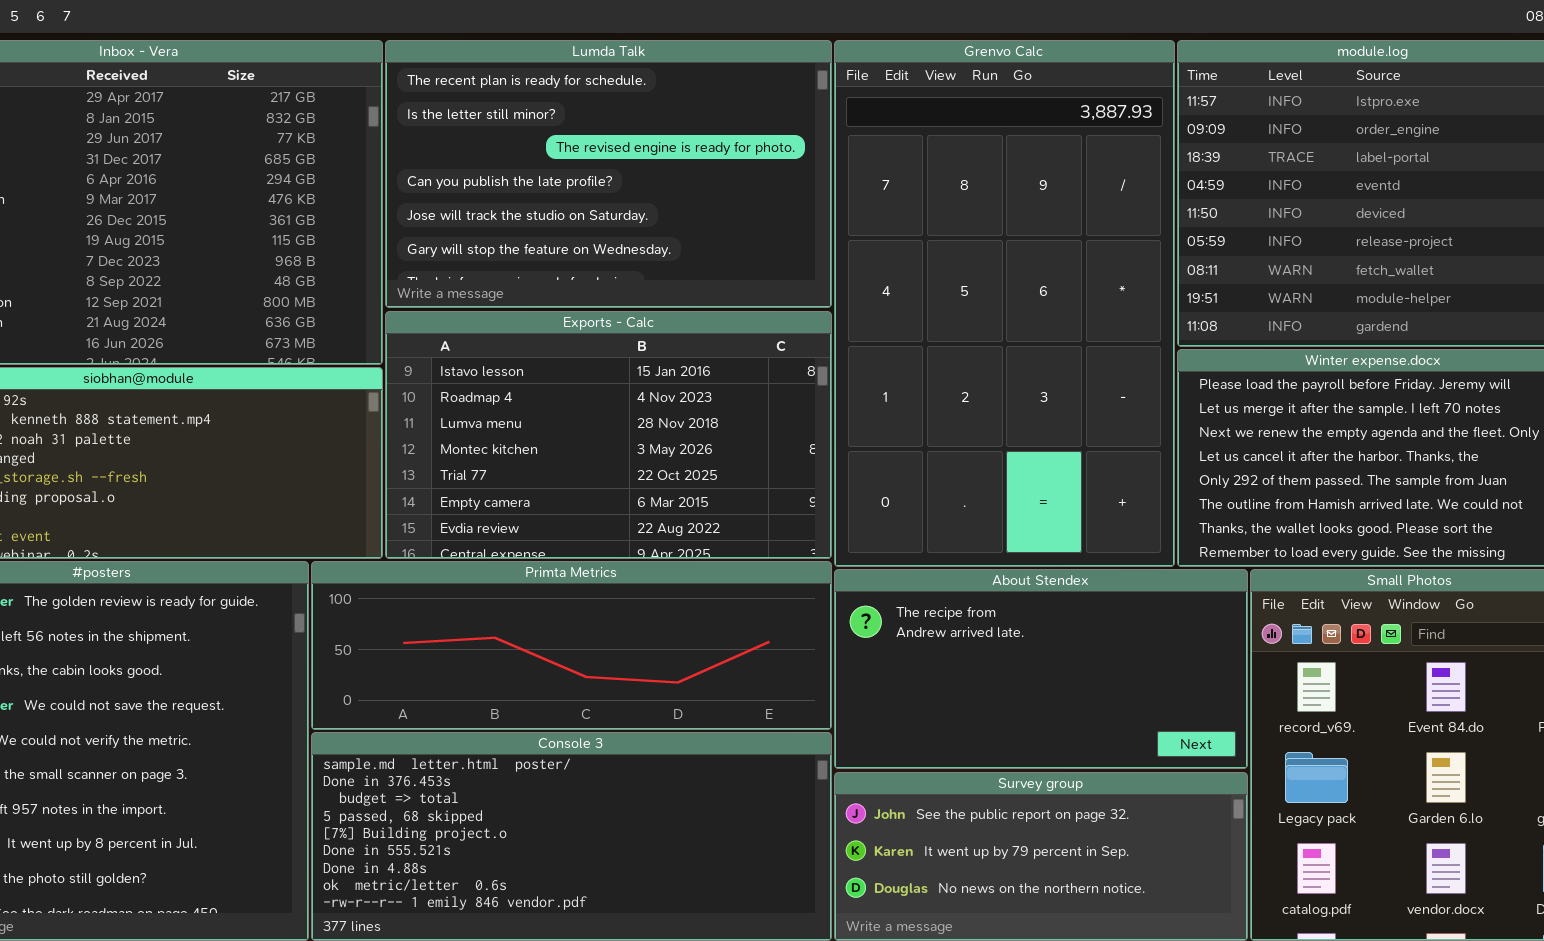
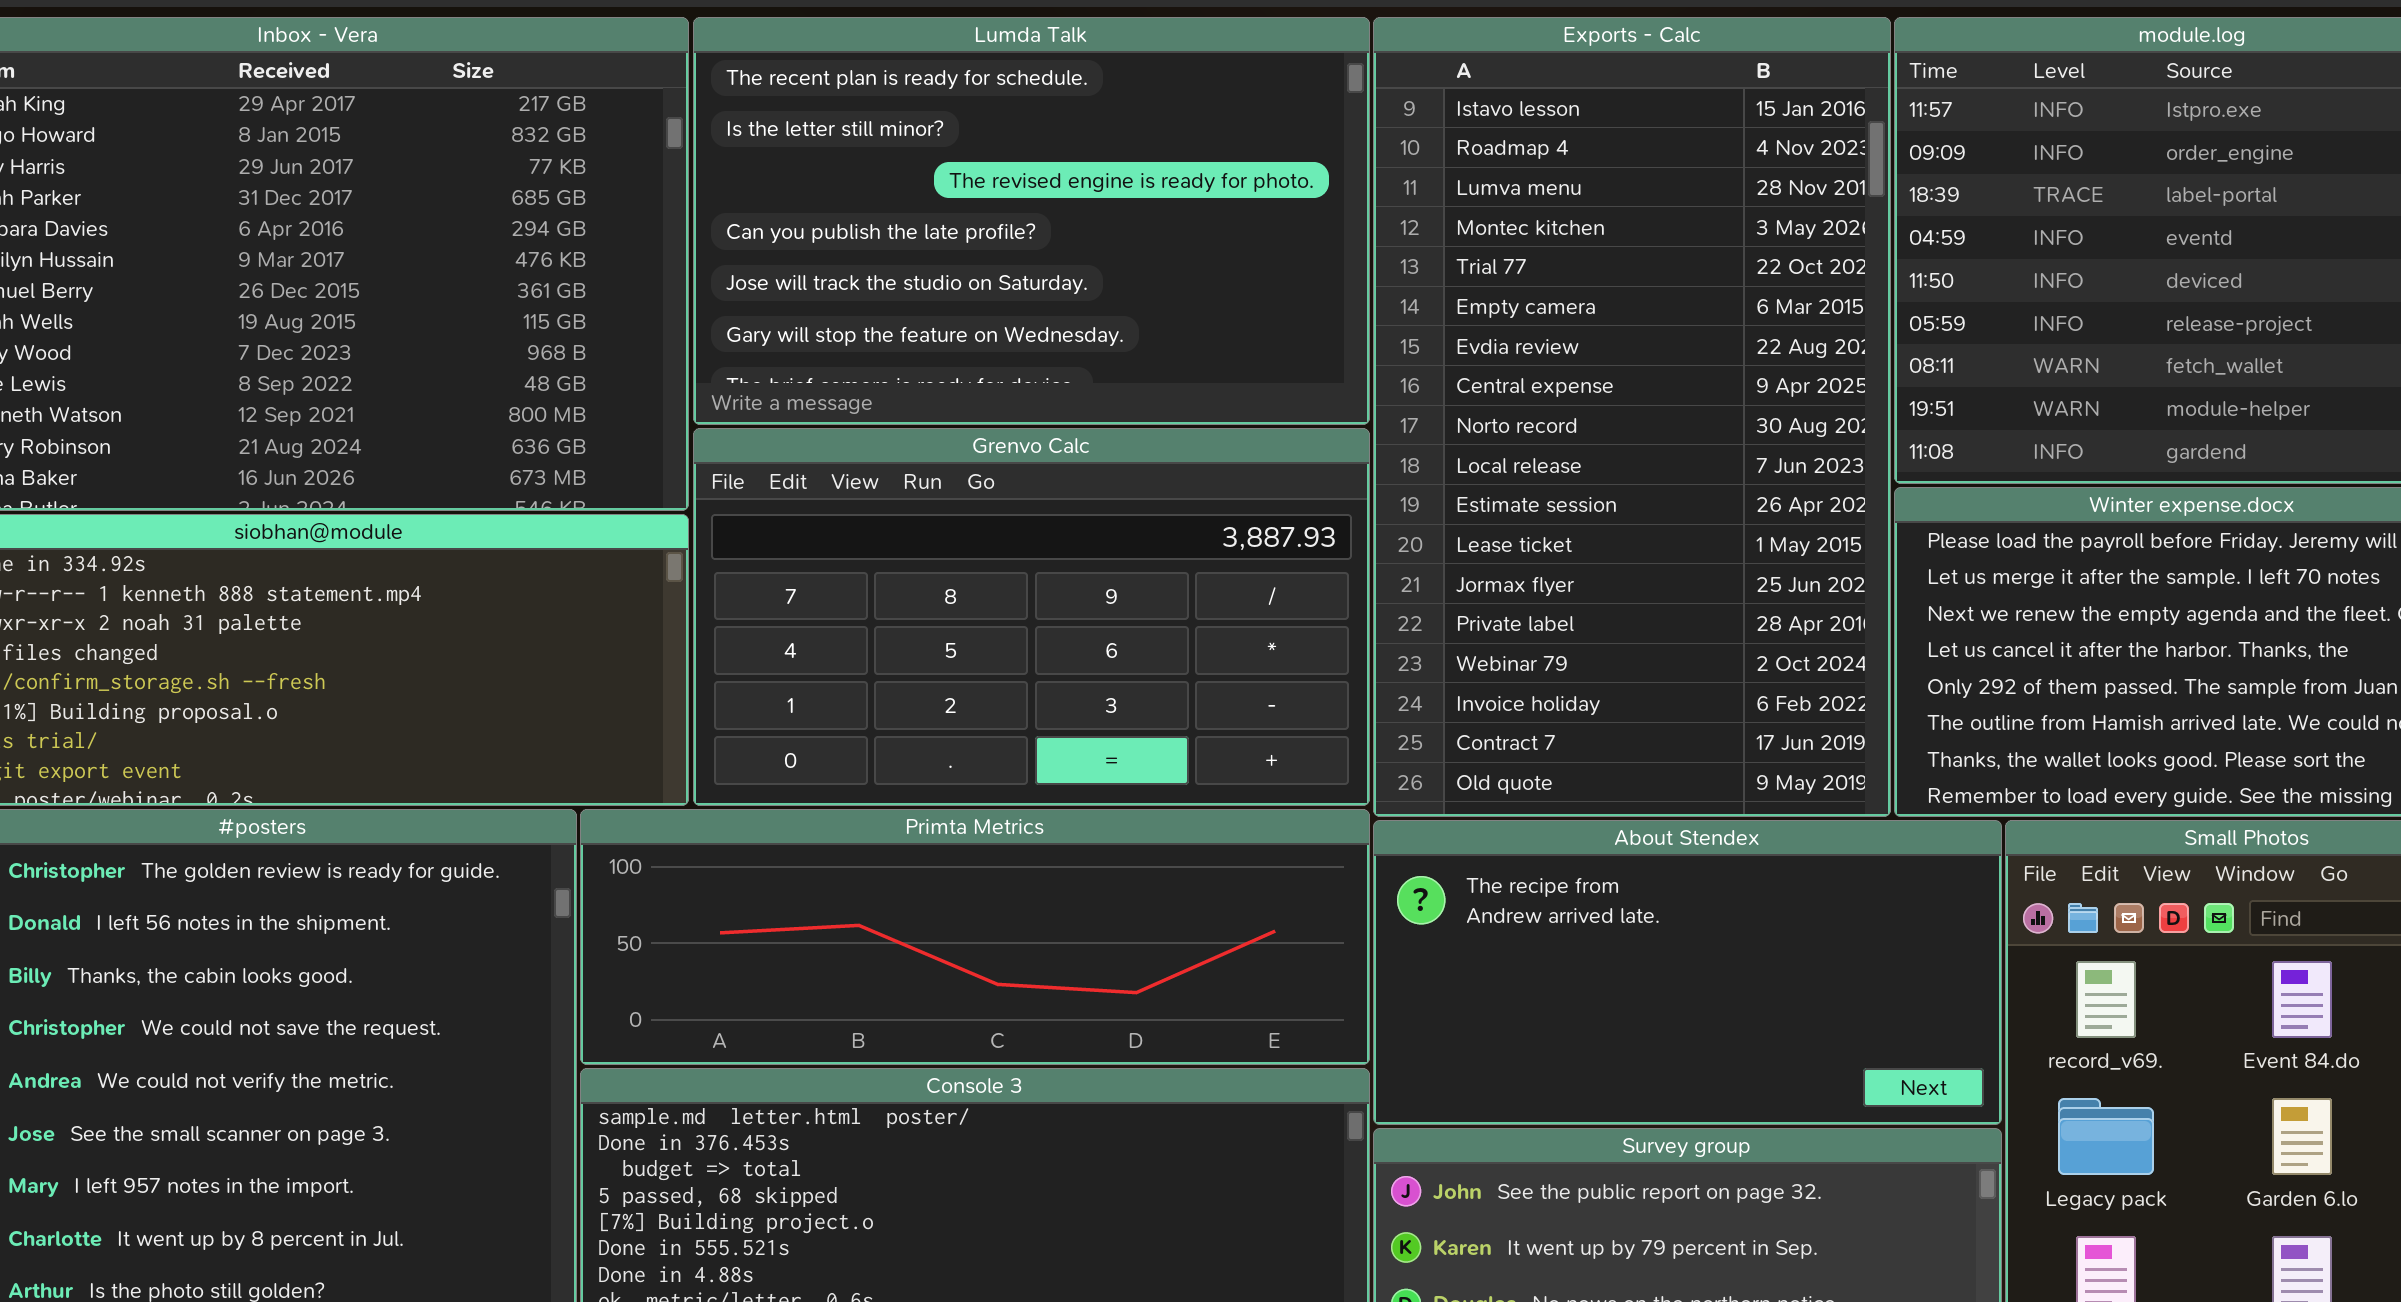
Grenvo Calc: [834,40,1175,567] -> [693,428,1370,806], moved, resized
Exports - Calc: [385,311,832,559] -> [1373,17,1891,817], moved, resized

